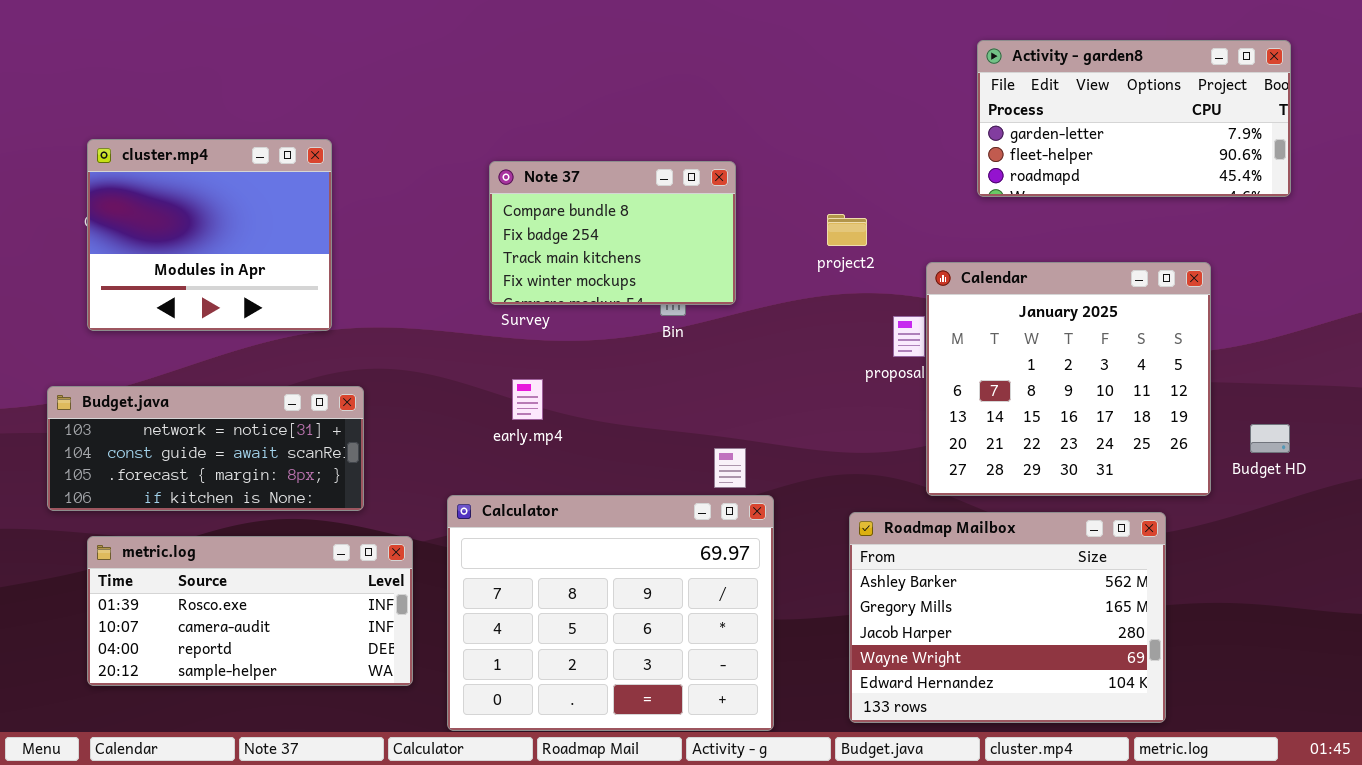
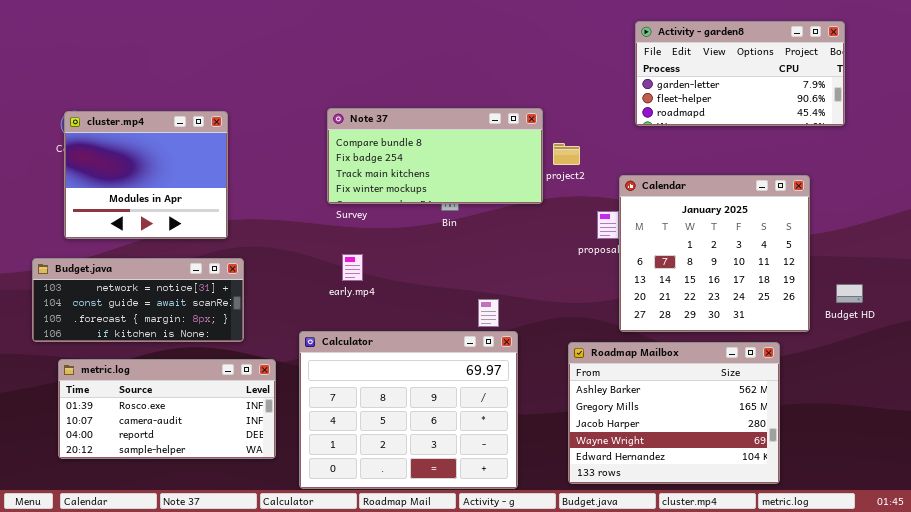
Activity - garden8: [977,40,1291,197] -> [635,21,845,126], moved
cluster.mp4: [87,139,332,331] -> [64,111,228,239], moved
Note 37: [489,161,736,305] -> [327,108,543,204], resized

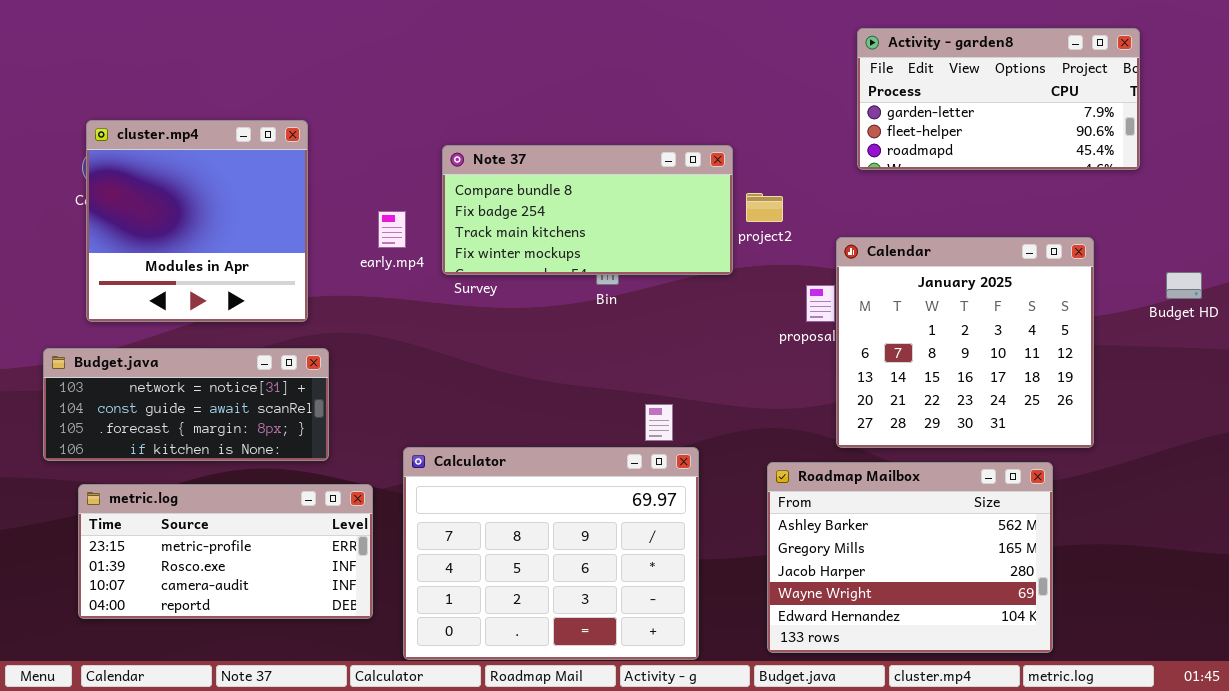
cluster.mp4: [64,111,228,239] -> [86,120,308,322], resized
early.mp4: [342,254,363,281] -> [378,211,406,248], moved
Budget HD: [836,284,863,303] -> [1166,272,1202,299], moved
metric.log: [58,359,276,459] -> [78,484,373,619], scrolled up 1 row

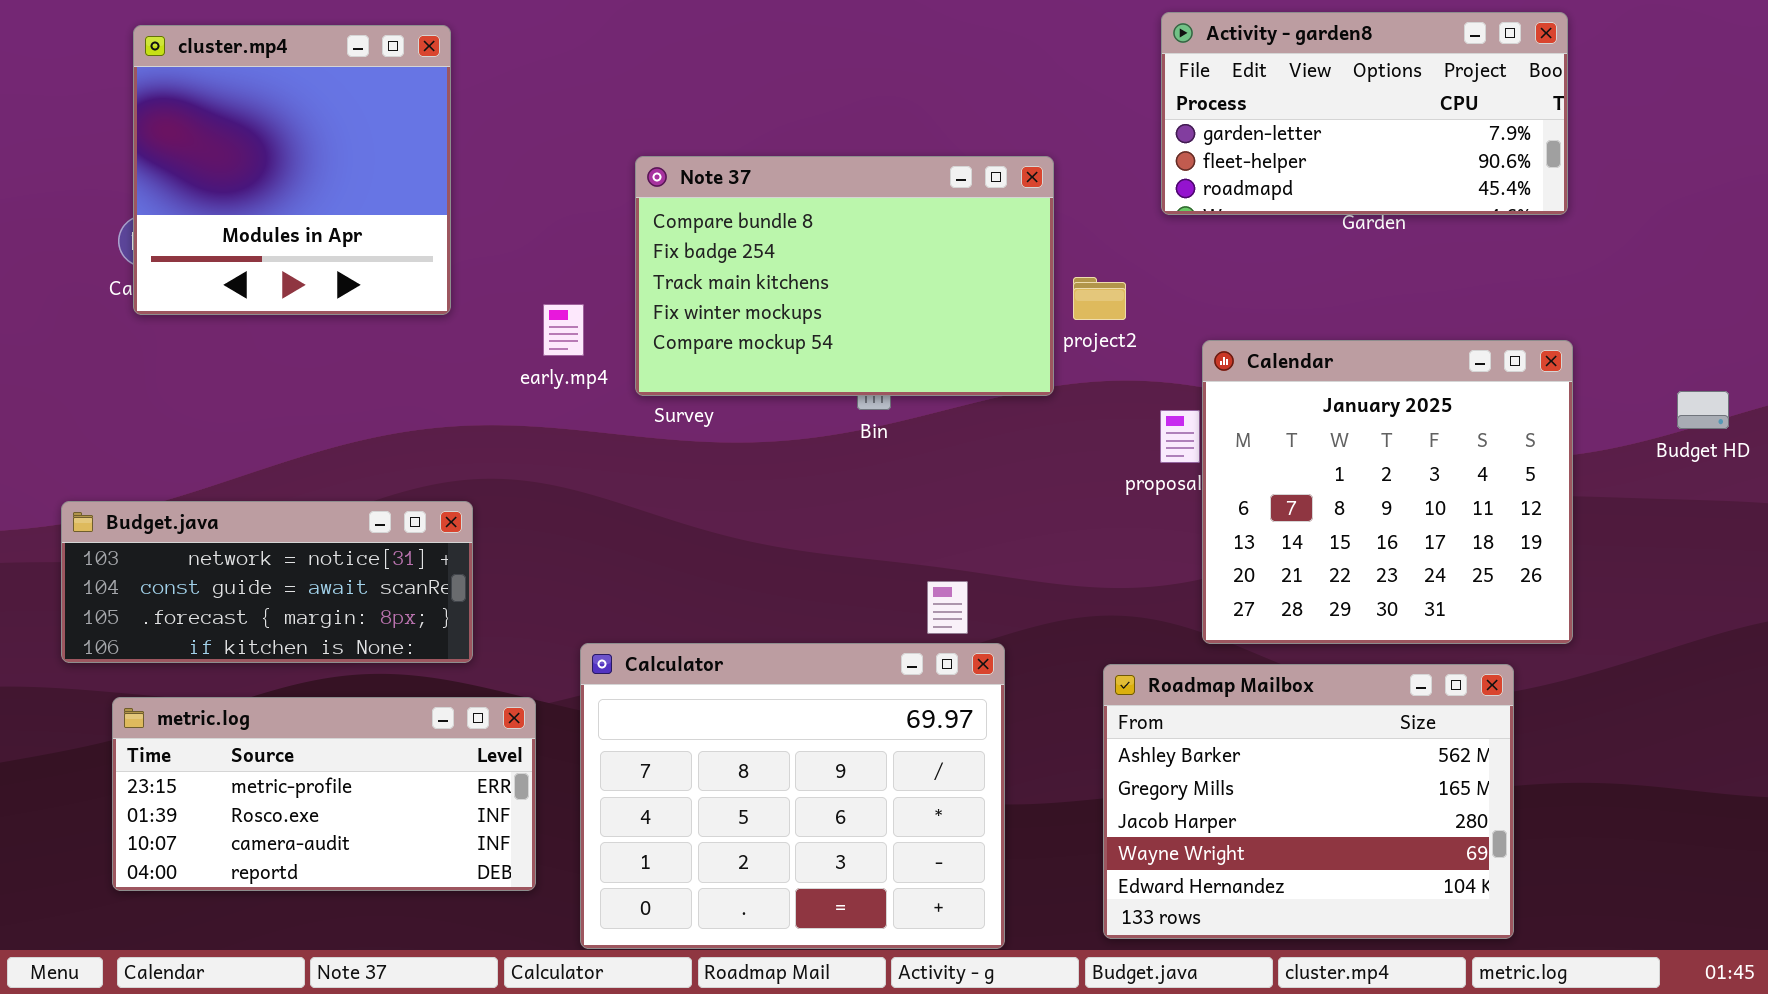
Activity - garden8: [857,28,1140,170] -> [1161,12,1568,215], moved
cluster.mp4: [86,120,308,322] -> [133,25,451,315], moved
Note 37: [442,145,733,275] -> [635,156,1054,396], resized

